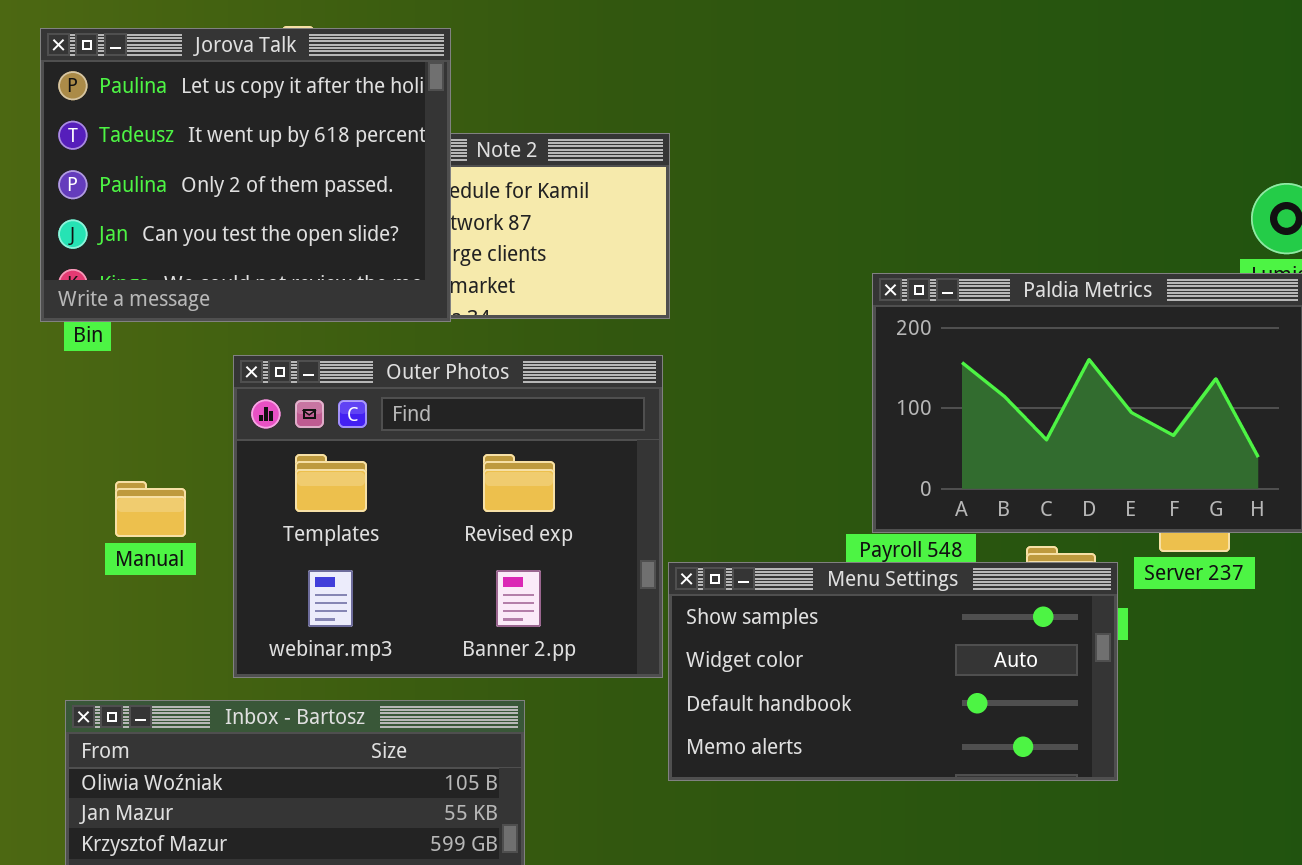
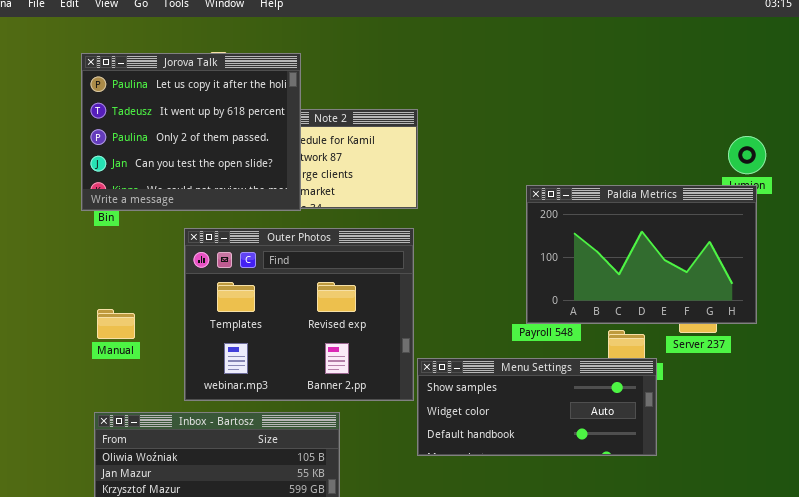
Manual: [115,481,186,537] -> [97,309,135,339], moved
Menu Settings: [668,562,1118,781] -> [417,358,657,456], resized

